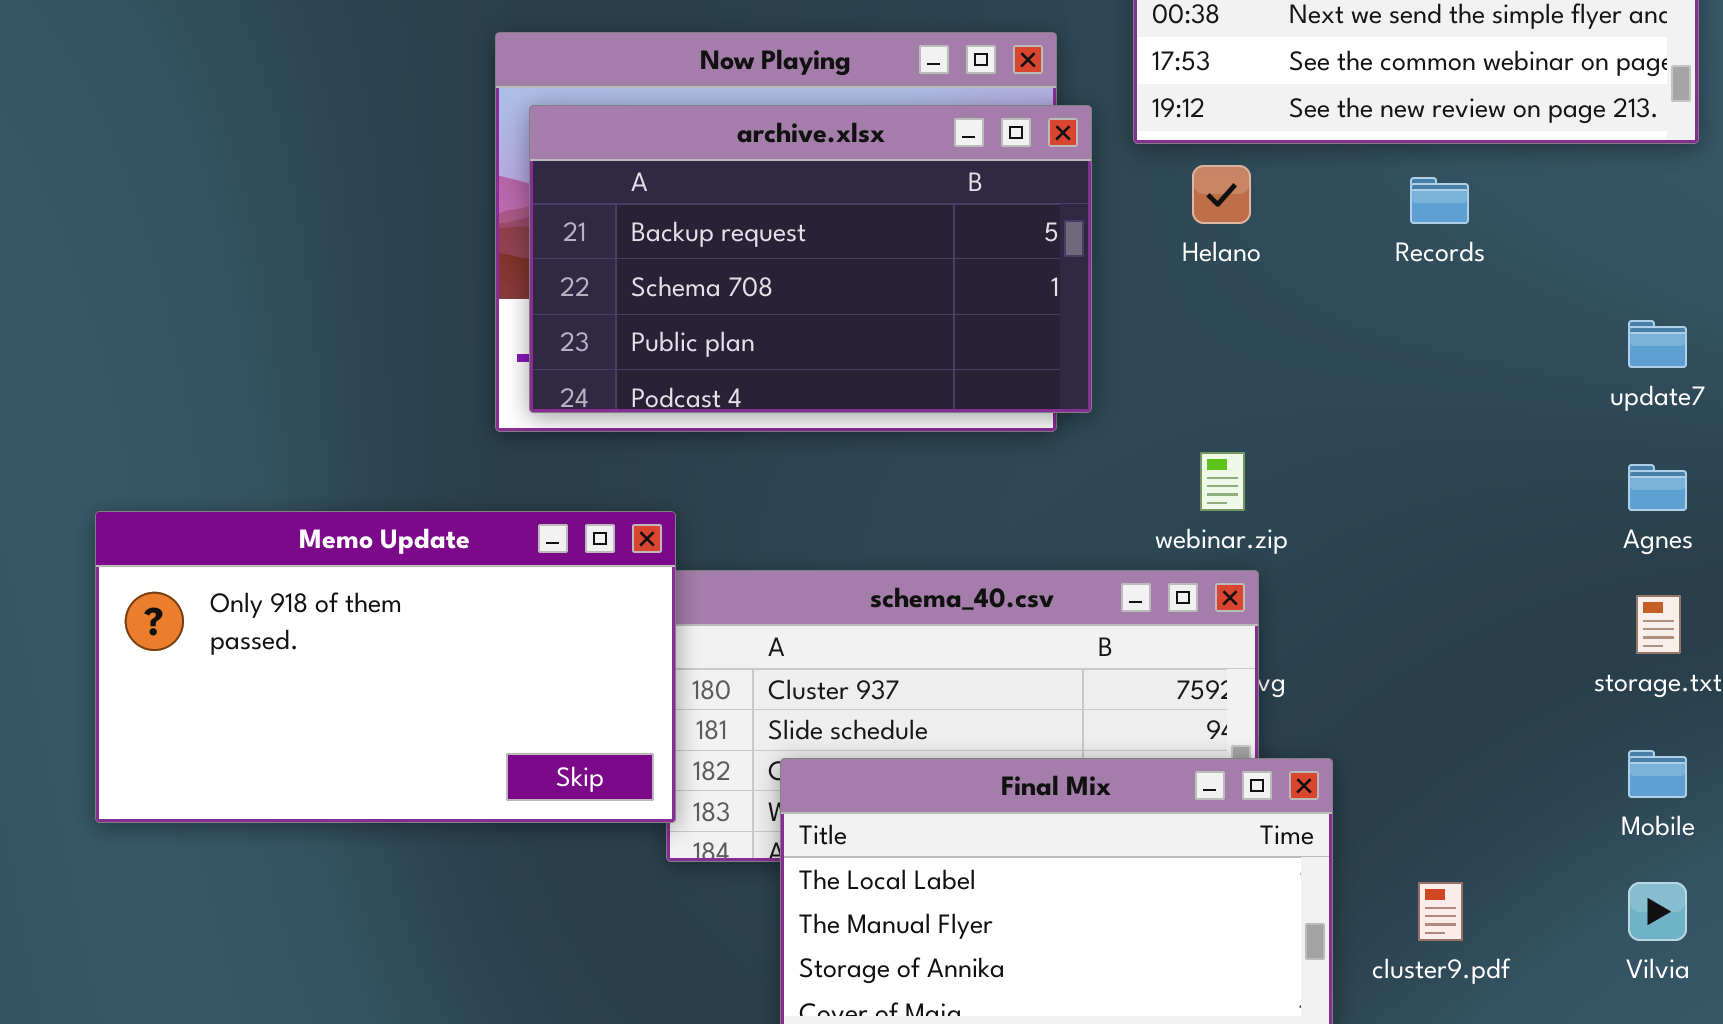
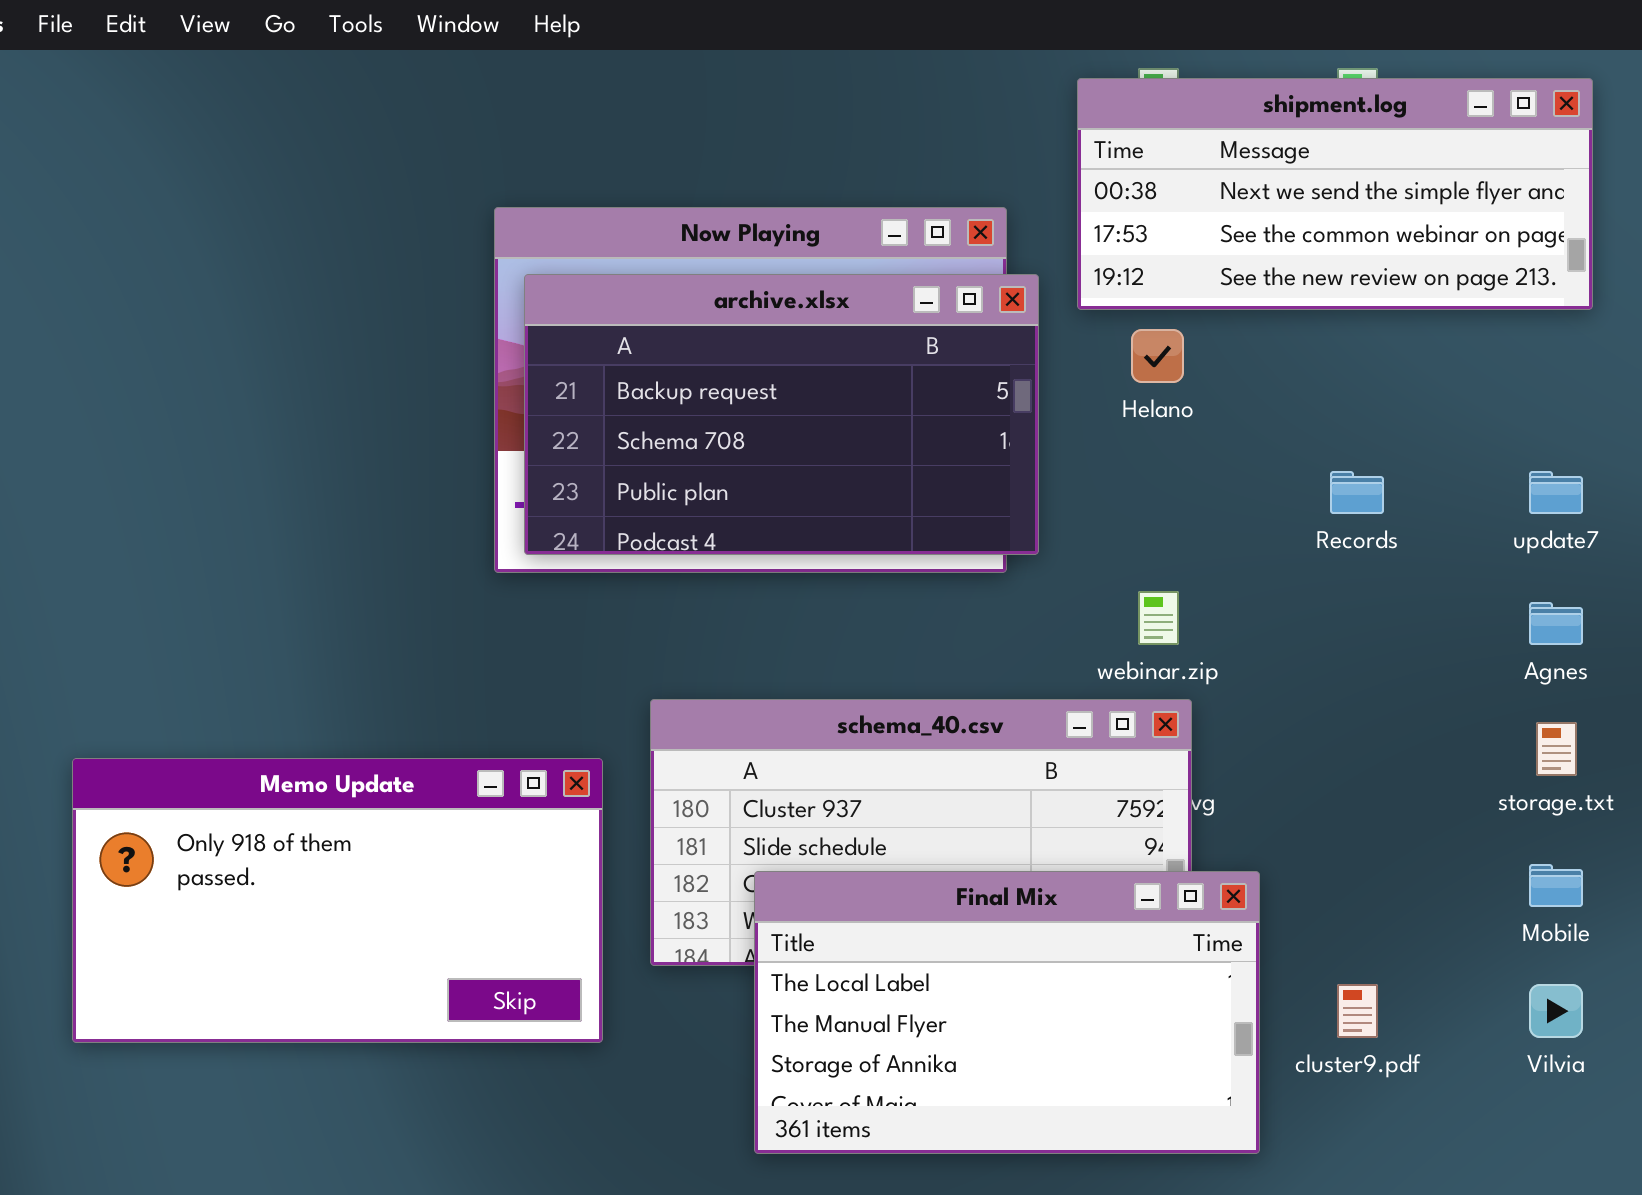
Records: [1410,177,1469,224] -> [1330,471,1384,514], moved
Memo Update: [95,511,676,823] -> [72,758,603,1043], moved

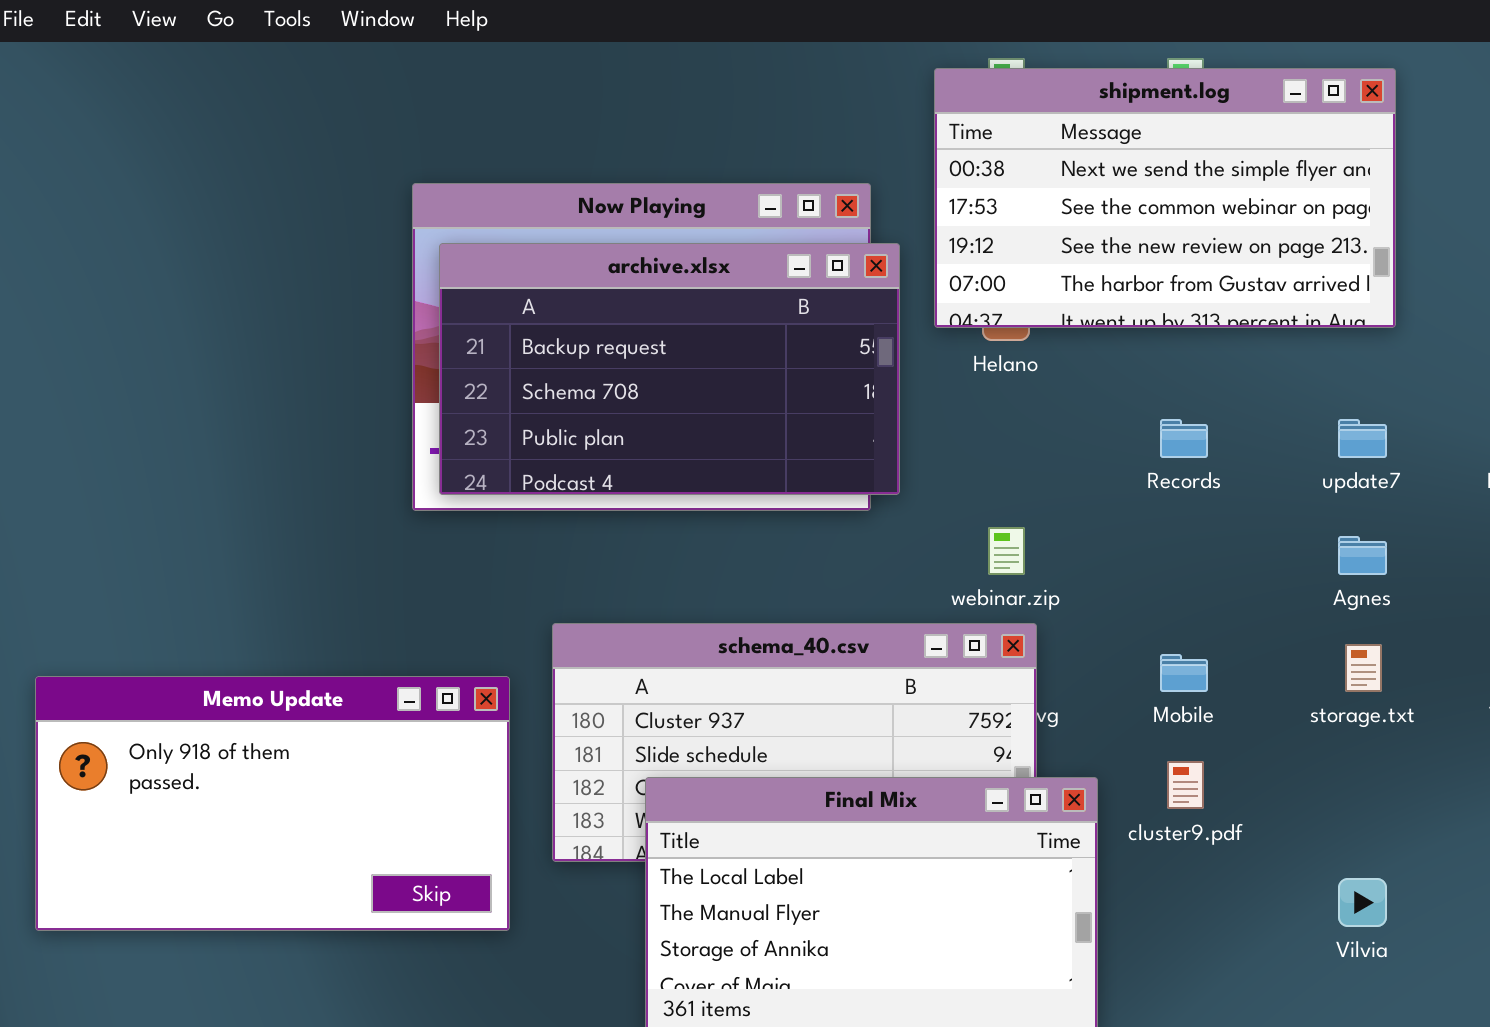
shipment.log: [1077,78,1593,310] -> [934,68,1396,328], resized
Mobile: [1529,864,1583,907] -> [1160,654,1208,692], moved
cluster9.pdf: [1337,984,1378,1038] -> [1167,761,1204,809], moved

